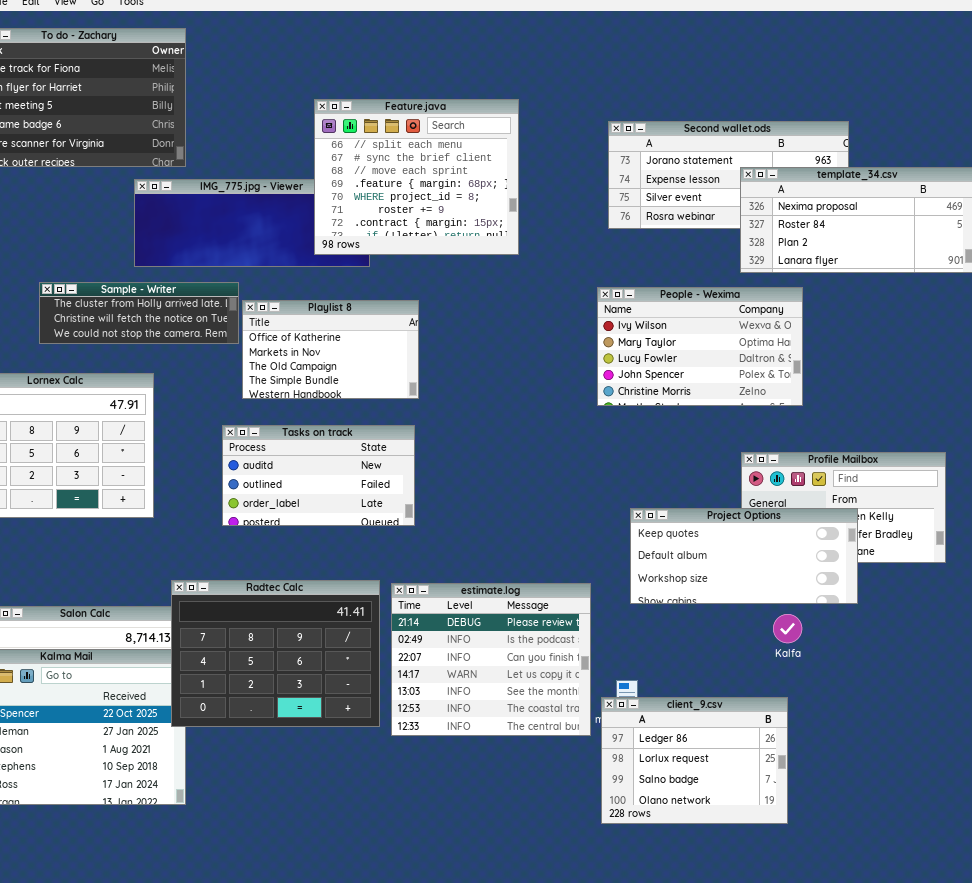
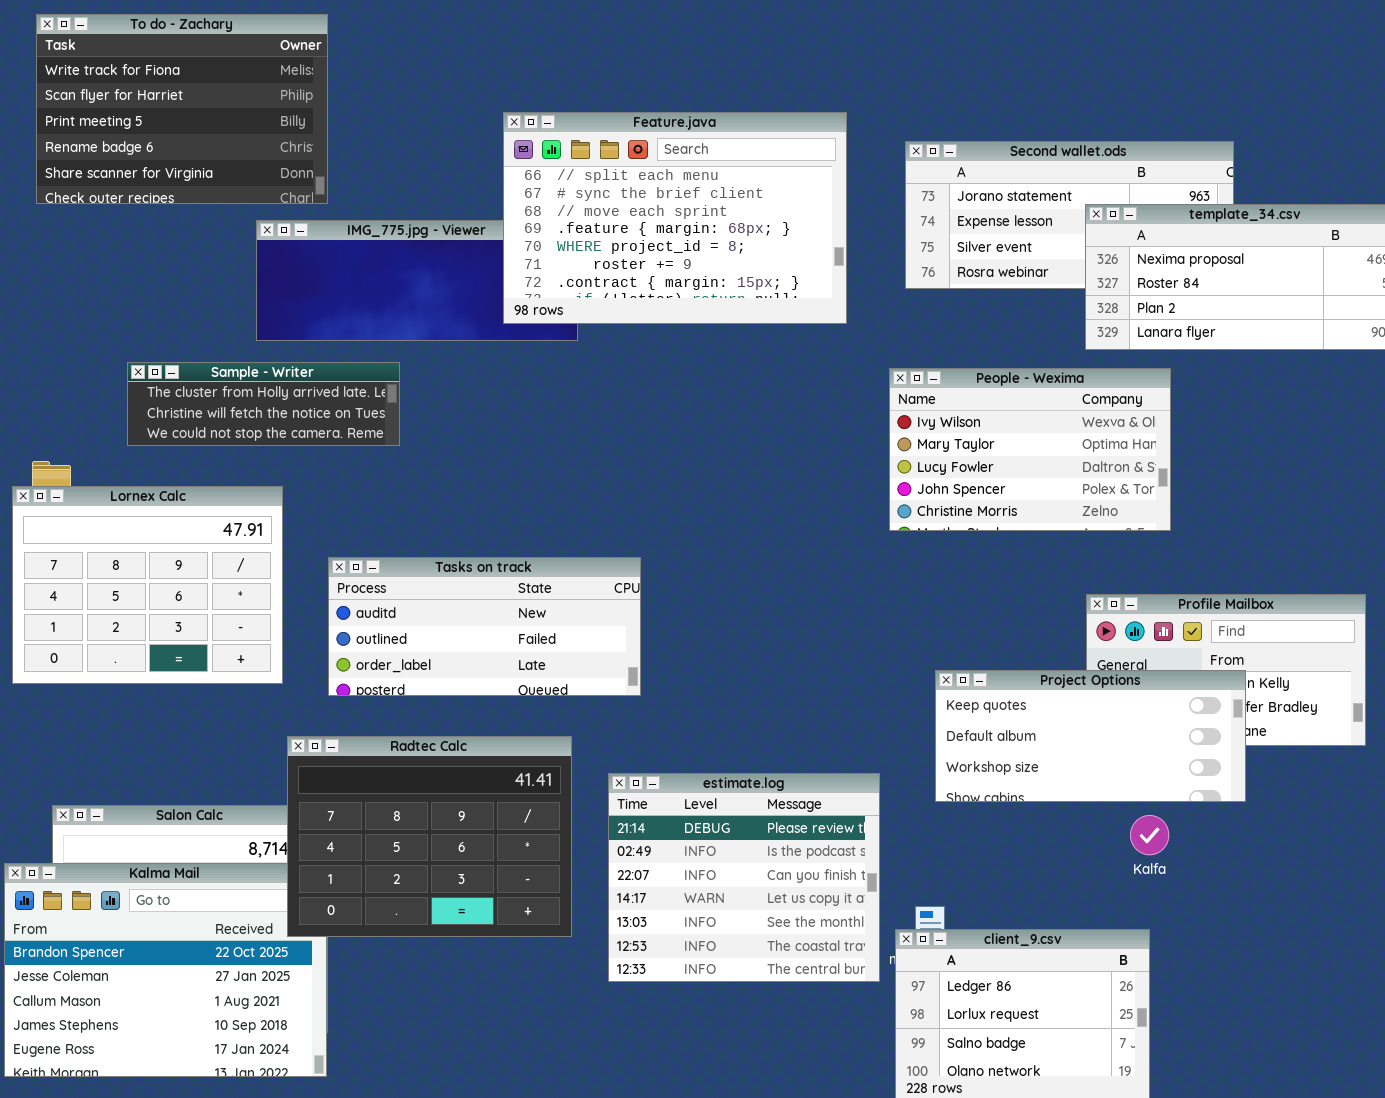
Feature.java: [314,99,519,255] -> [503,112,847,324], resized
Playlist 8: [242,300,419,399] -> none, closed
Tasks on track: [222,425,415,526] -> [328,557,641,696], resized
Radtec Calc: [171,580,380,727] -> [287,736,572,937], moved

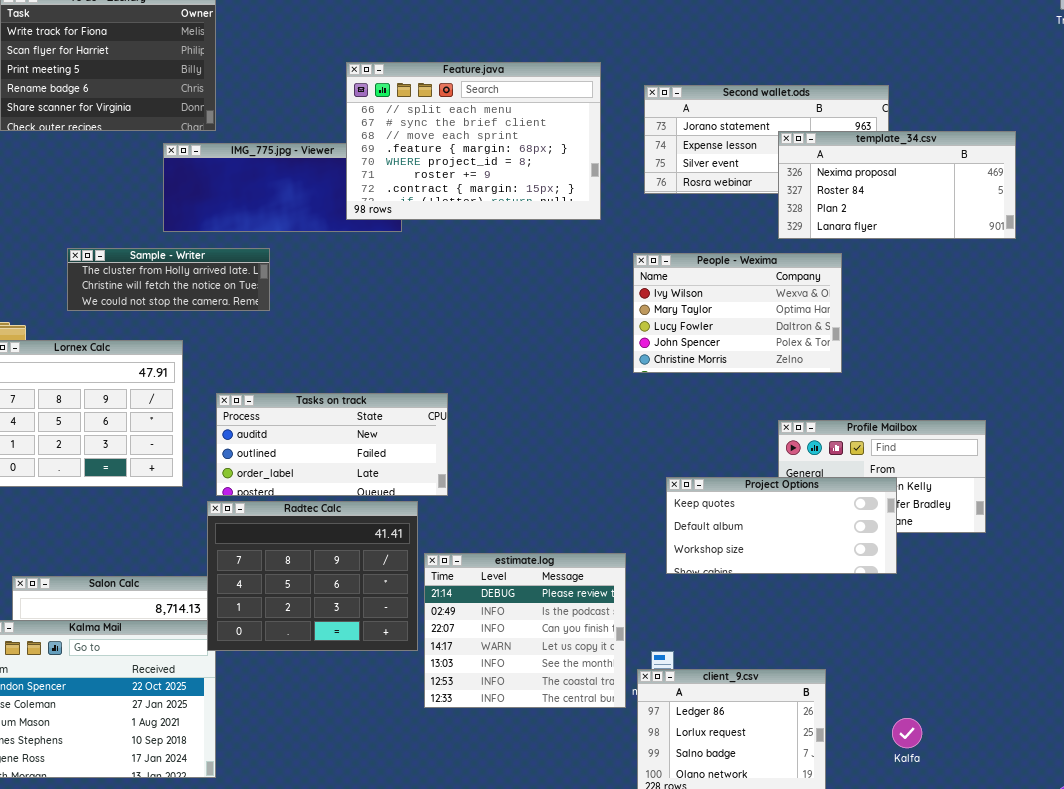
Radtec Calc: [287,736,572,937] -> [207,501,418,651], moved
Kalfa: [1130,815,1169,855] -> [892,718,922,748], moved

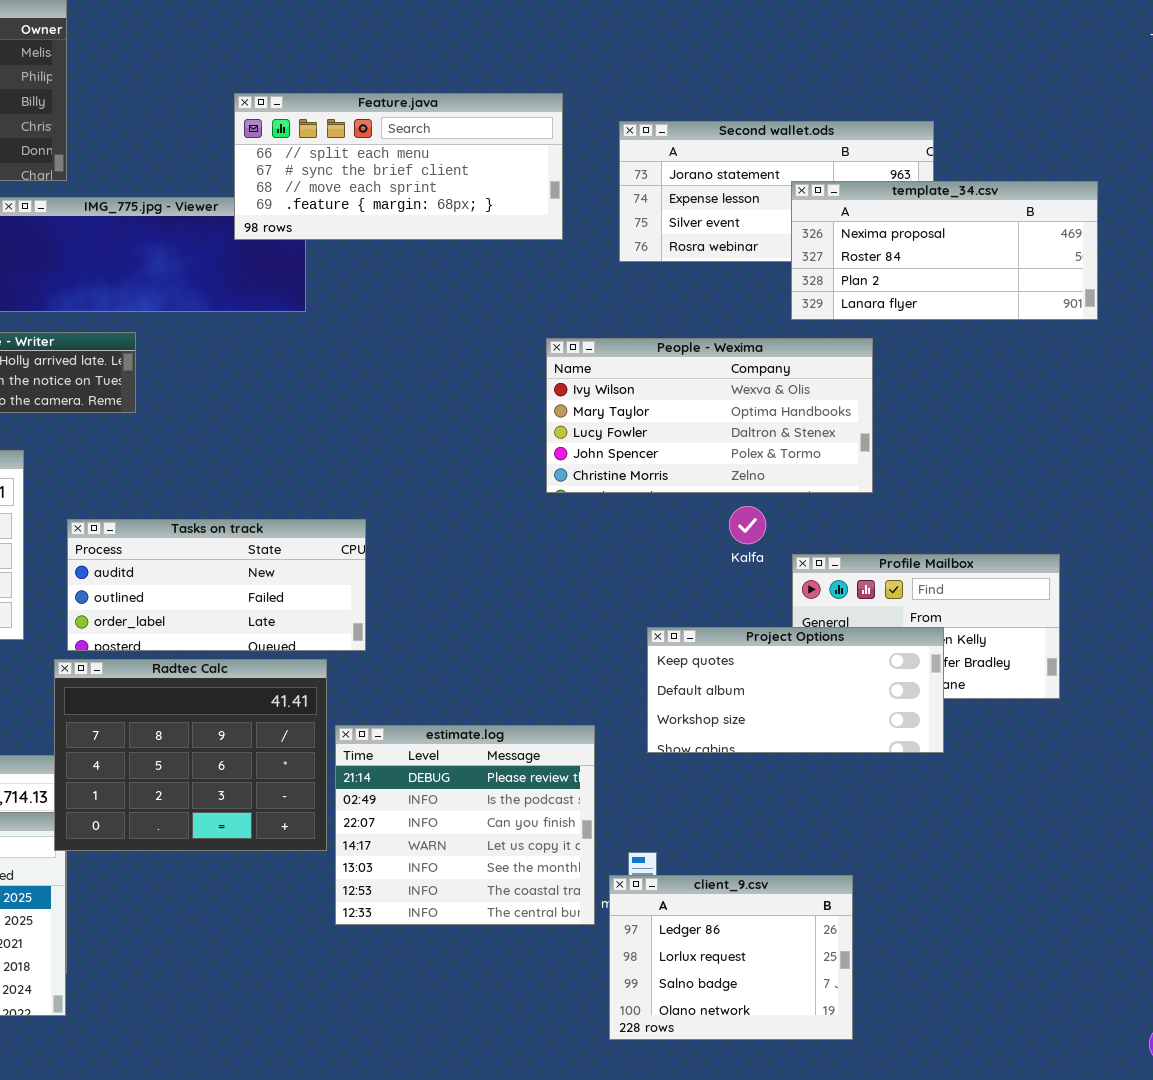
Feature.java: [346,62,601,220] -> [234,93,563,240], resized
People - Wexima: [633,253,842,373] -> [546,338,873,493], resized
Kalfa: [892,718,922,748] -> [729,506,766,544], moved

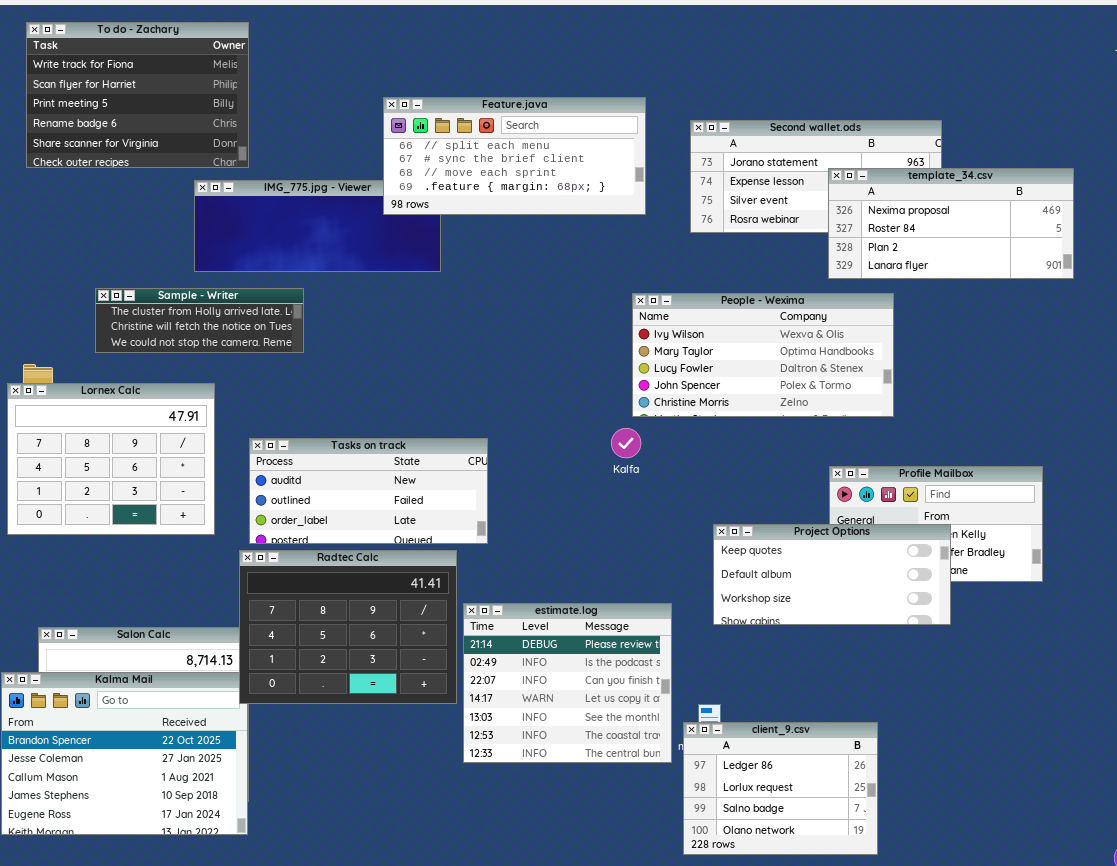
Kalfa: [729,506,766,544] -> [611,428,641,458], moved

